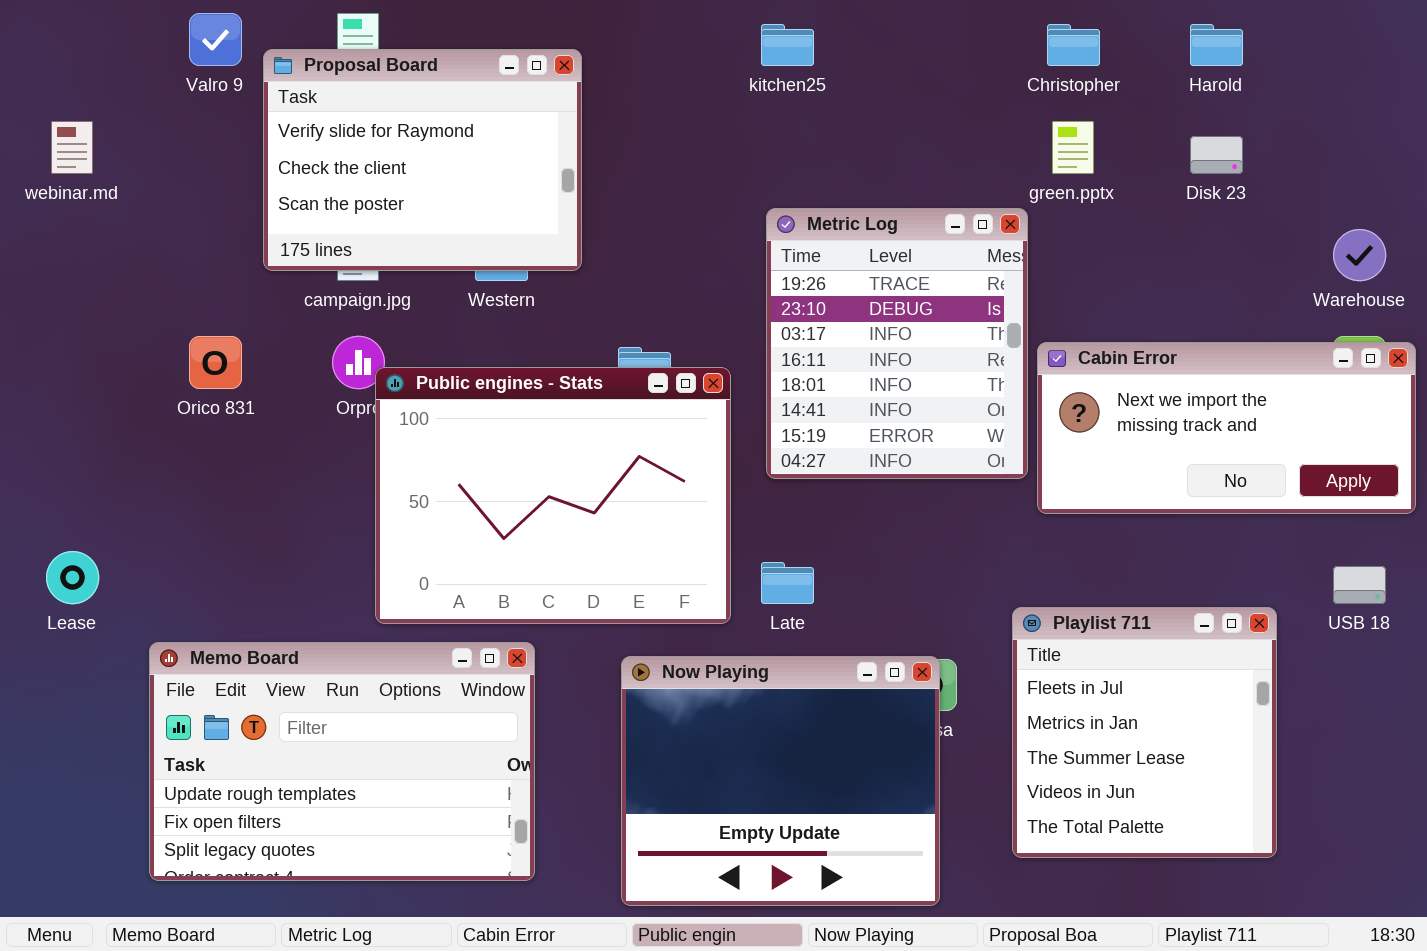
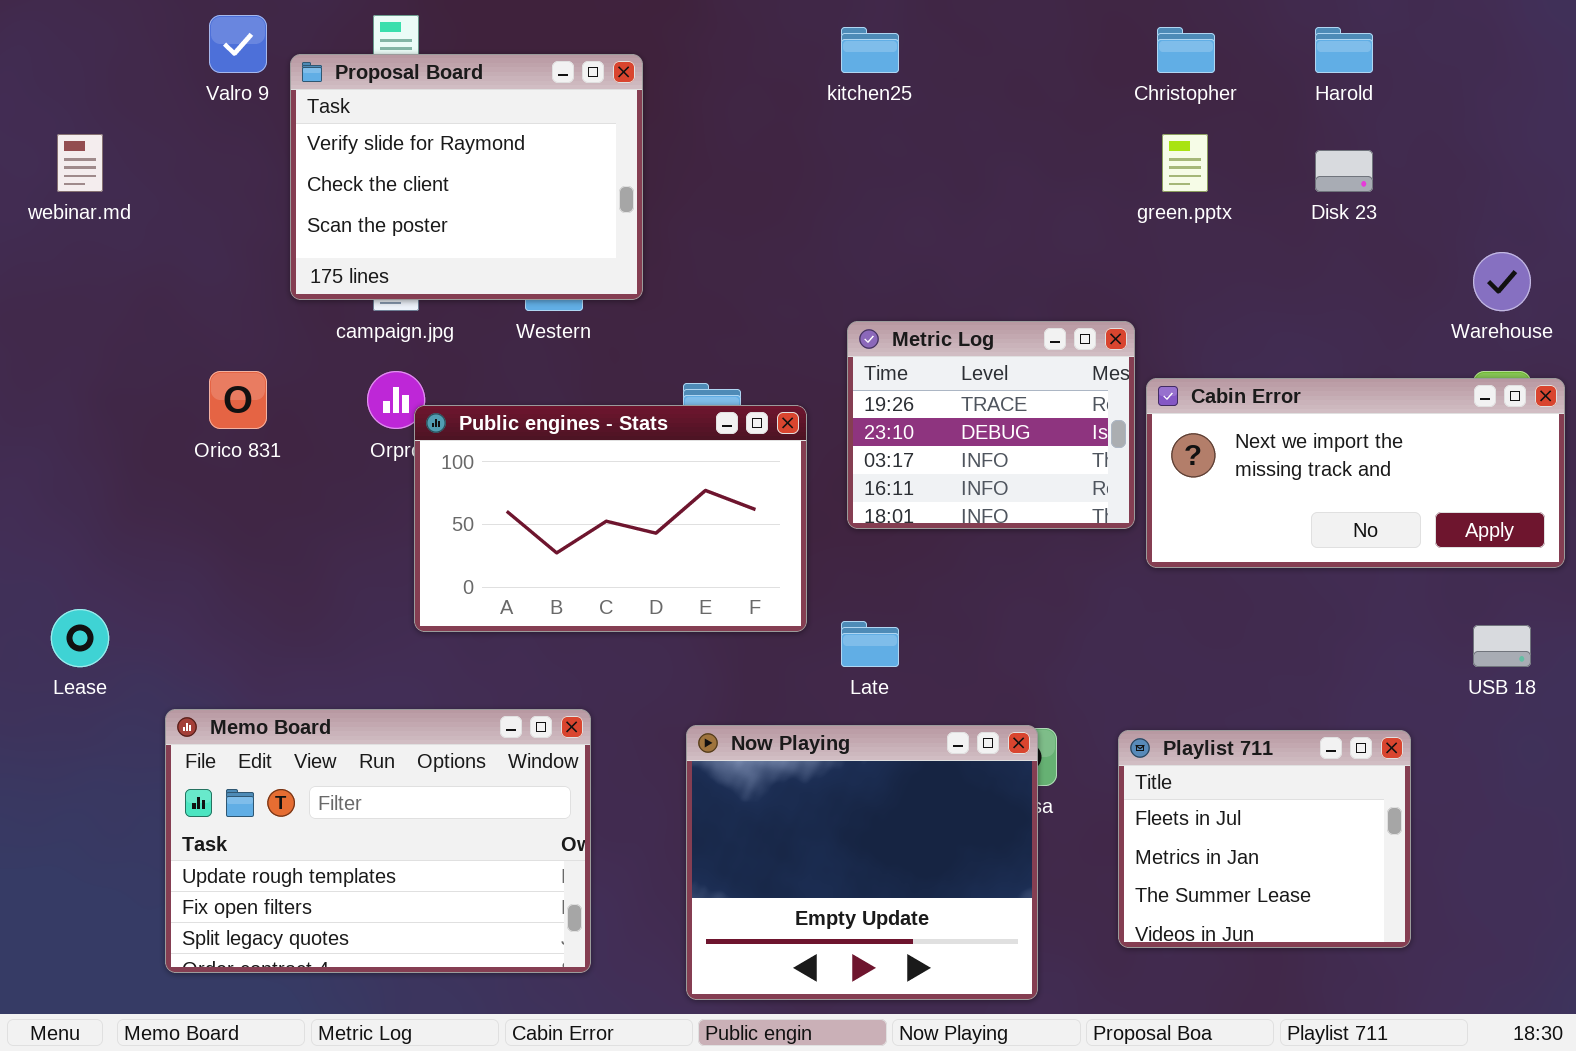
Metric Log: [766,208,1028,479] -> [847,321,1135,529], resized
Public engines - Stats: [375,367,731,624] -> [414,405,807,632], resized
Playlist 711: [1012,607,1277,858] -> [1118,730,1411,948], resized

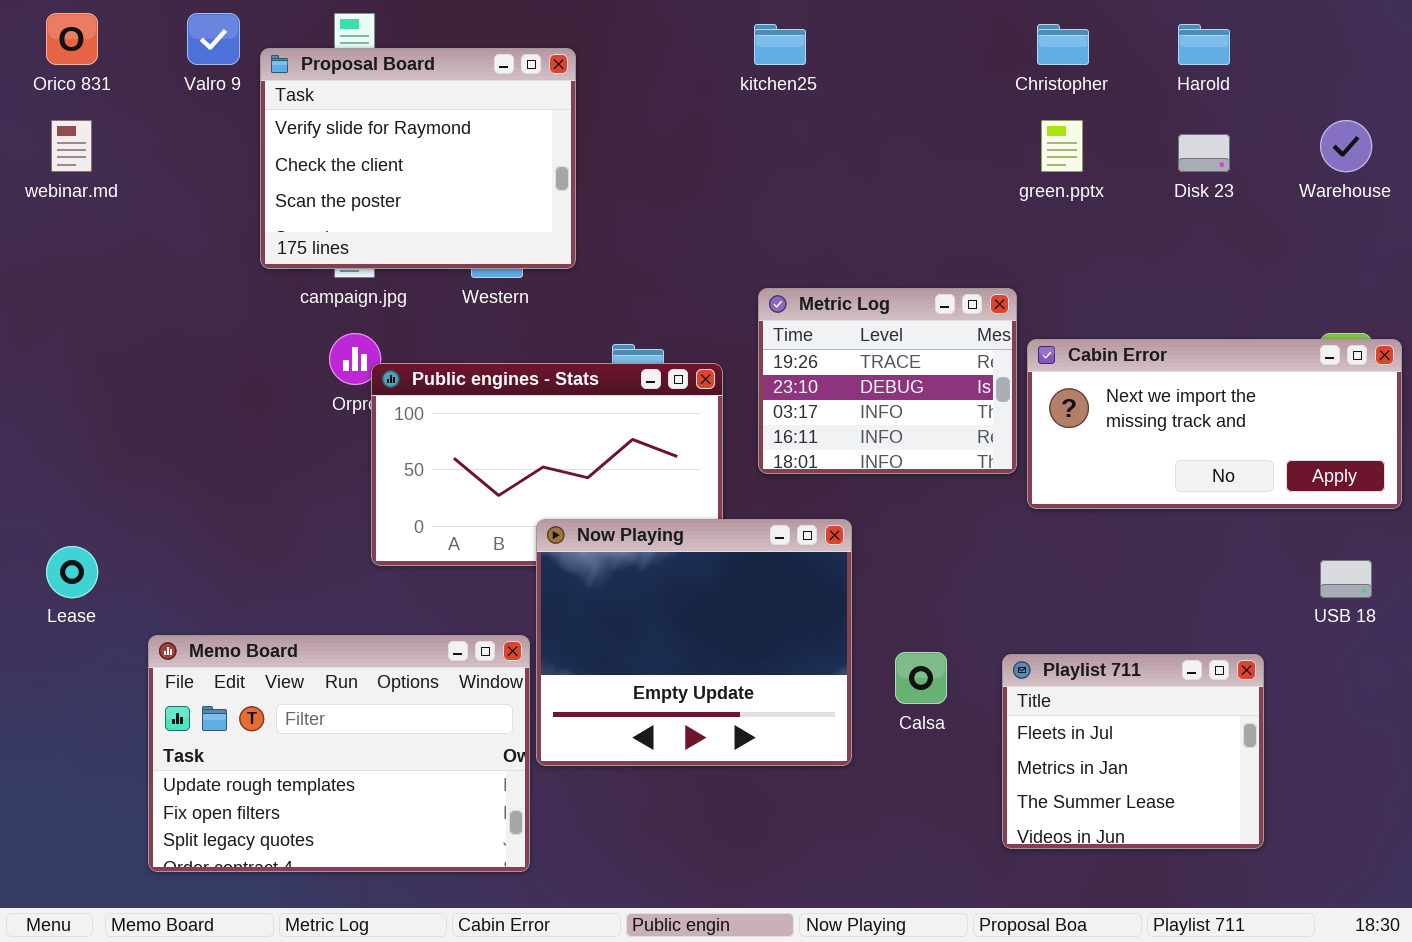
Warehouse: [1473,252,1531,311] -> [1320,120,1372,172], moved
Orico 831: [209,371,267,429] -> [46,13,98,65], moved
Now Playing: [686,725,1038,1000] -> [536,519,852,766], moved

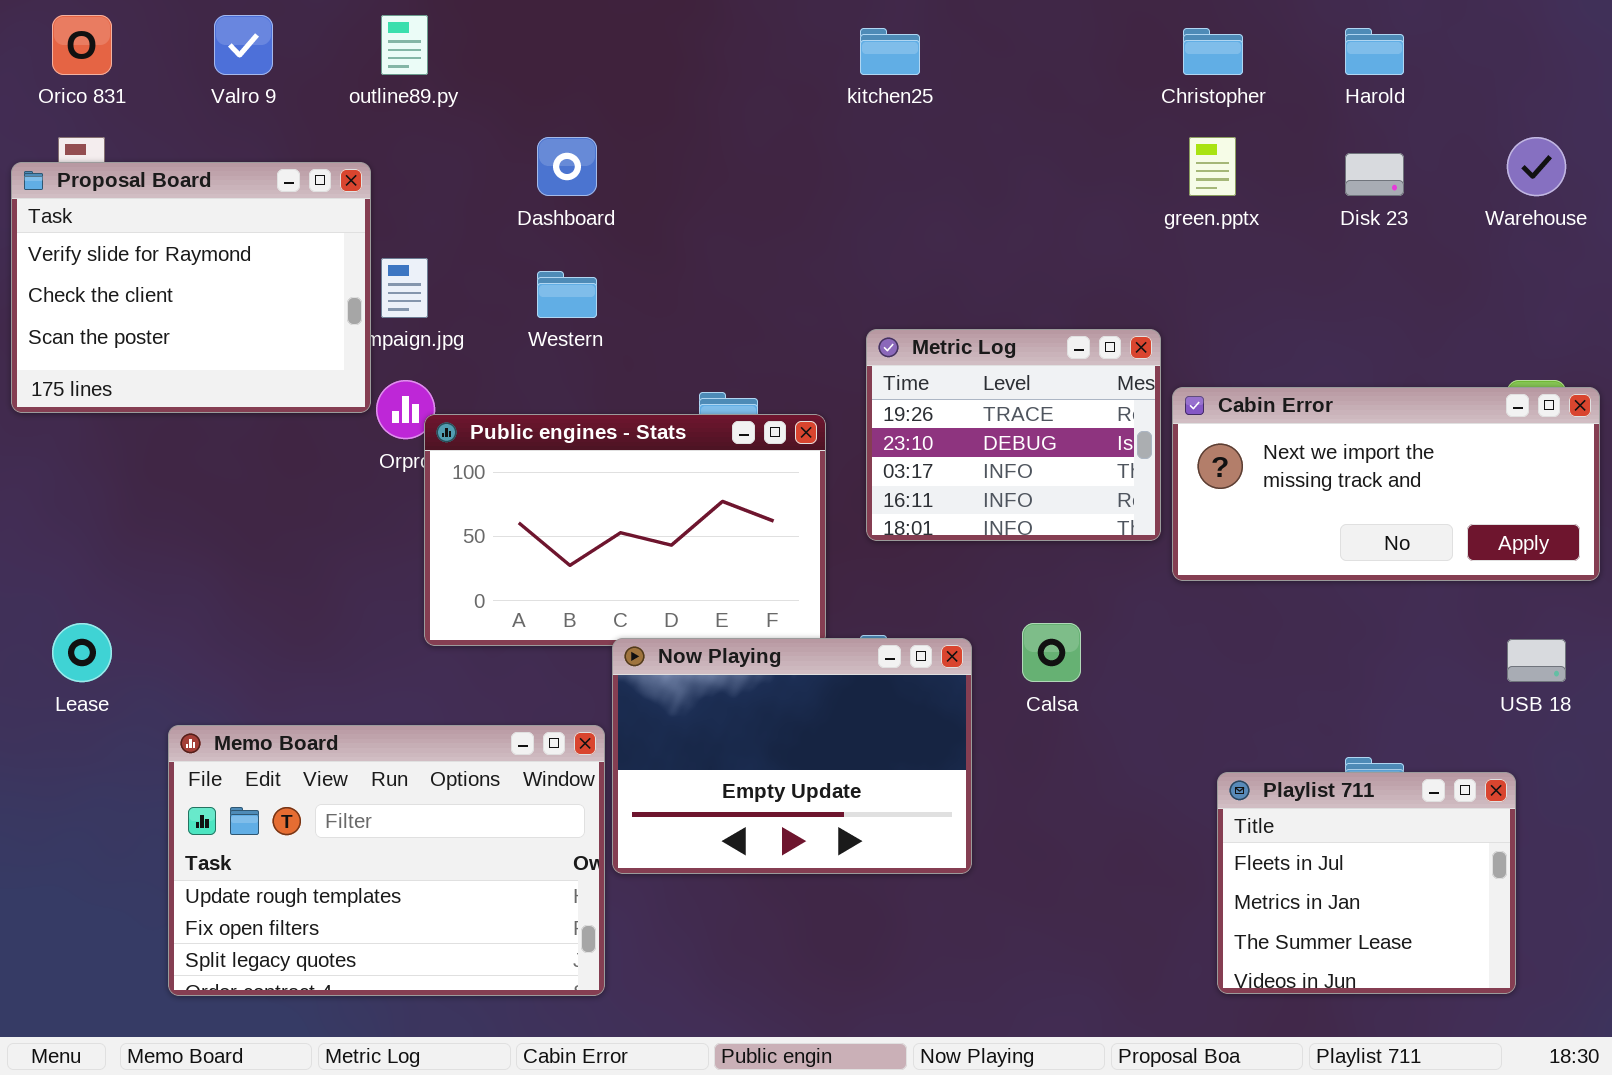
Proposal Board: [260,48,576,269] -> [11,162,371,413], moved
Now Playing: [536,519,852,766] -> [612,638,972,874], resized
Calsa: [895,652,947,704] -> [1022,623,1081,682], moved
Playlist 711: [1002,654,1264,849] -> [1217,772,1516,994], moved

